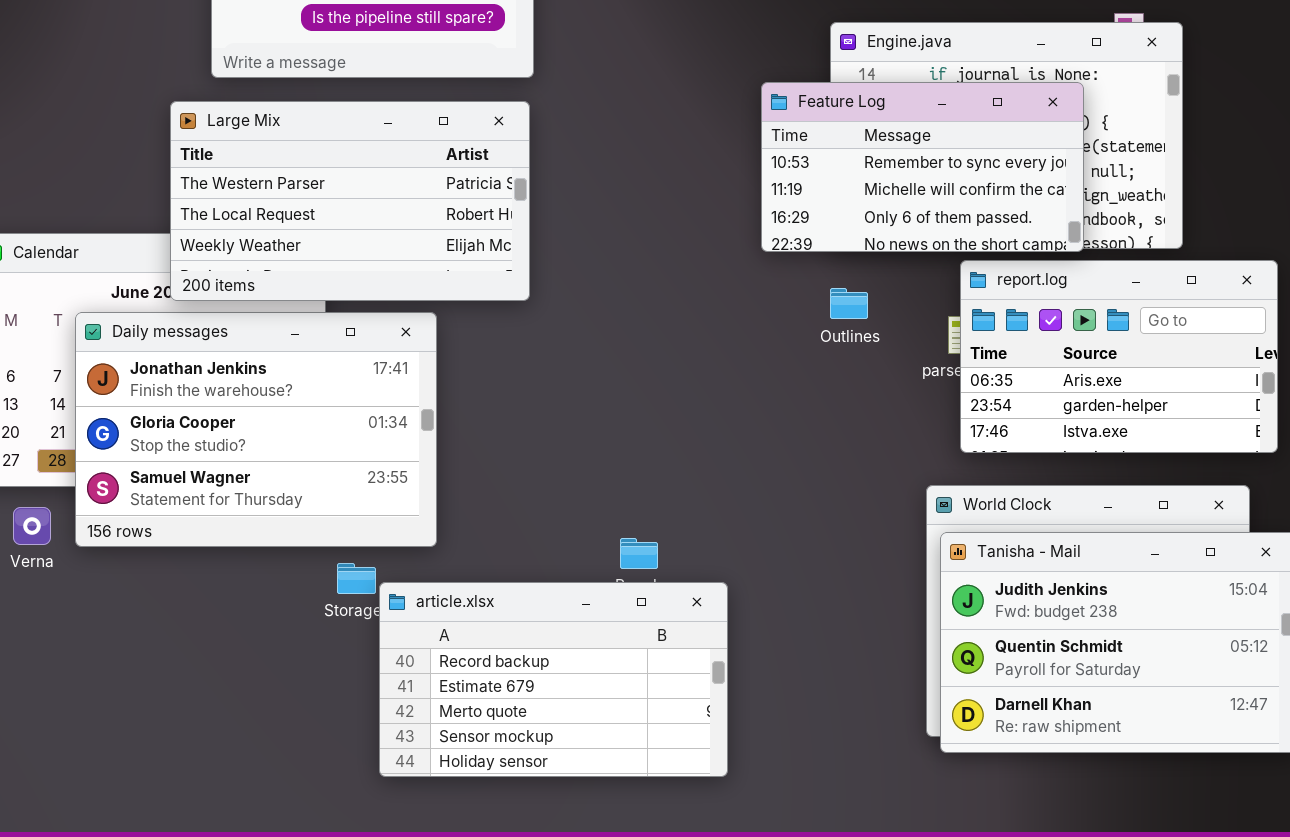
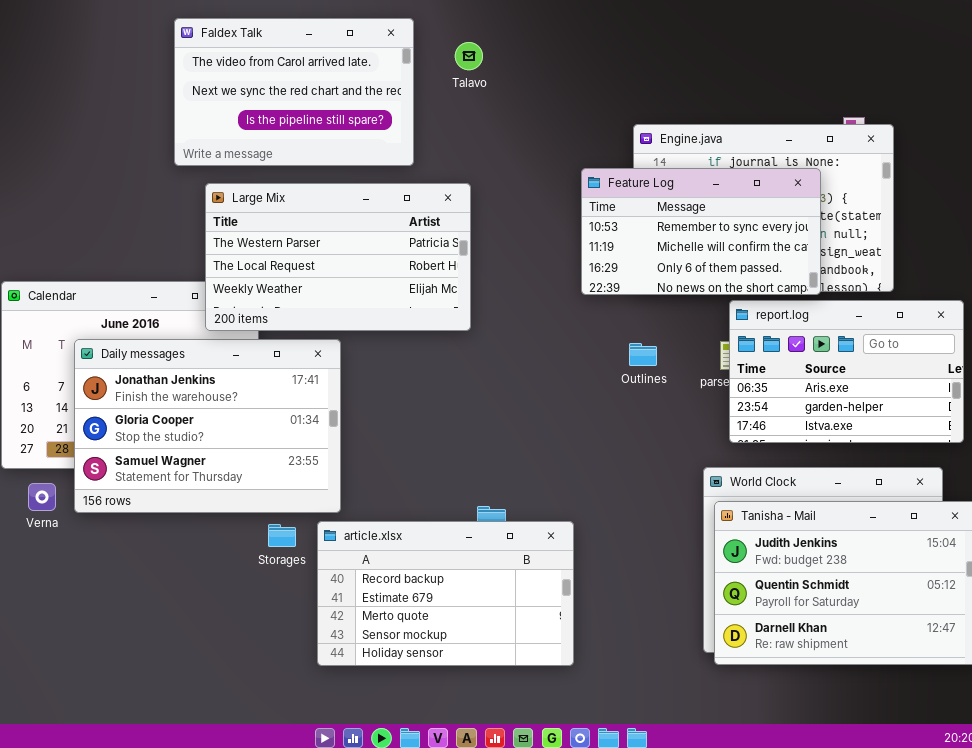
Large Mix: [170,101,530,301] -> [205,183,471,331], moved
Outlines: [830,288,868,319] -> [629,343,657,366], moved
article.xlsx: [379,582,728,777] -> [317,521,574,666], moved

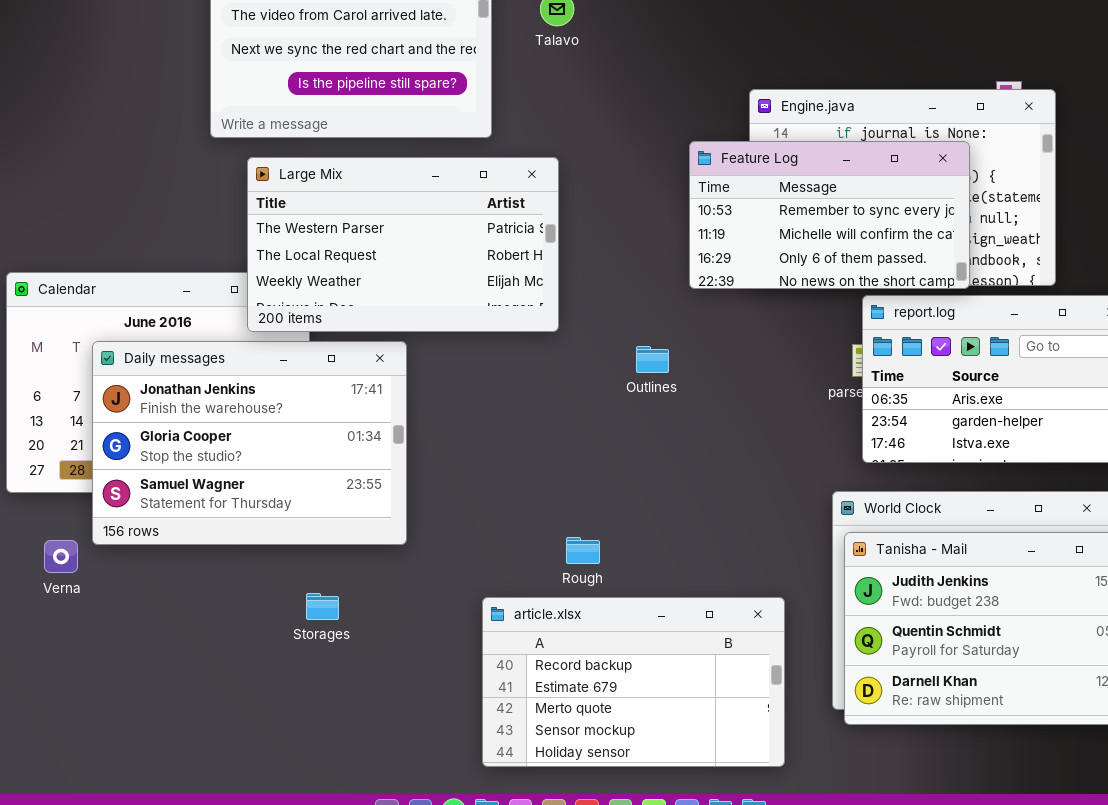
Outlines: [629,343,657,366] -> [636,346,669,373], moved
Verna: [28,483,56,511] -> [44,540,78,573], moved
article.xlsx: [317,521,574,666] -> [482,597,785,767], moved
Storages: [268,524,296,547] -> [306,593,339,620], moved

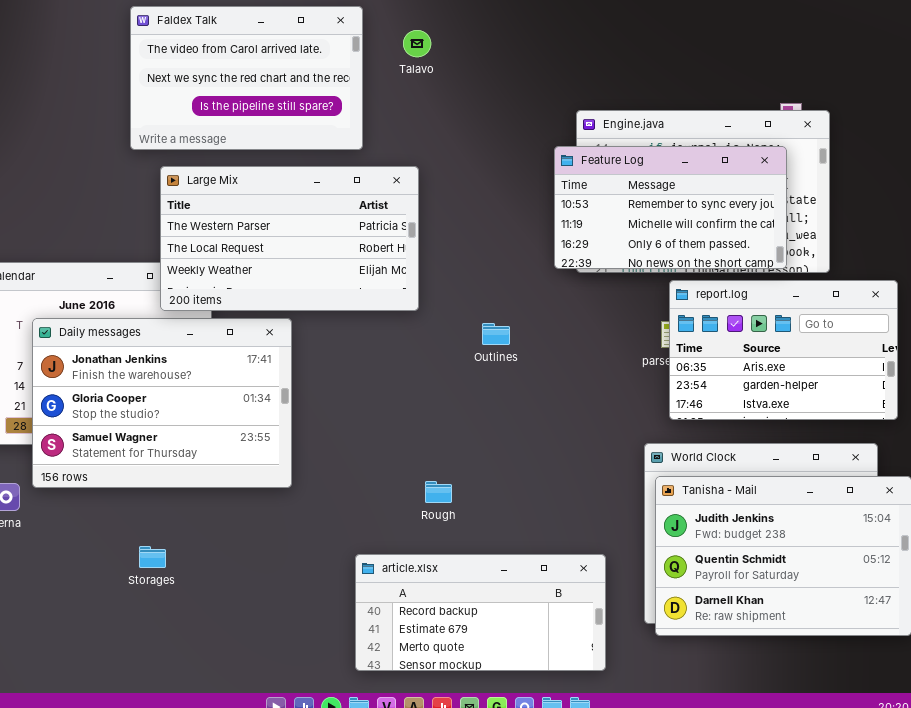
Feature Log: [689,141,970,289] -> [554,146,787,269], moved
Storages: [306,593,339,620] -> [139,546,166,568], moved
article.xlsx: [482,597,785,767] -> [355,554,606,671], resized

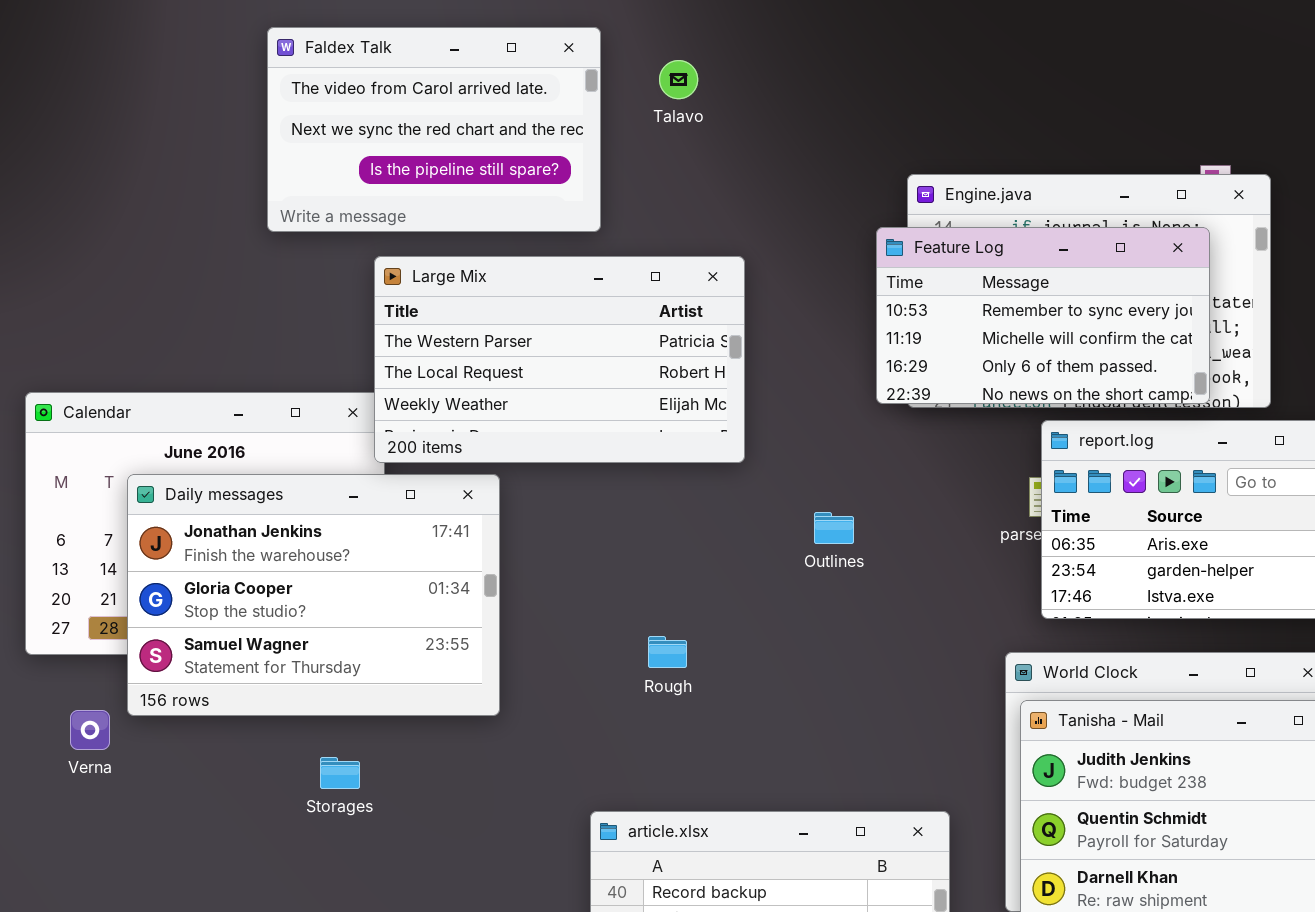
Large Mix: [160,166,419,311] -> [374,256,745,463], moved
Outlines: [482,323,510,345] -> [814,512,854,544], moved
Rough: [425,481,452,503] -> [648,636,687,668], moved
Storages: [139,546,166,568] -> [320,757,360,789], moved

